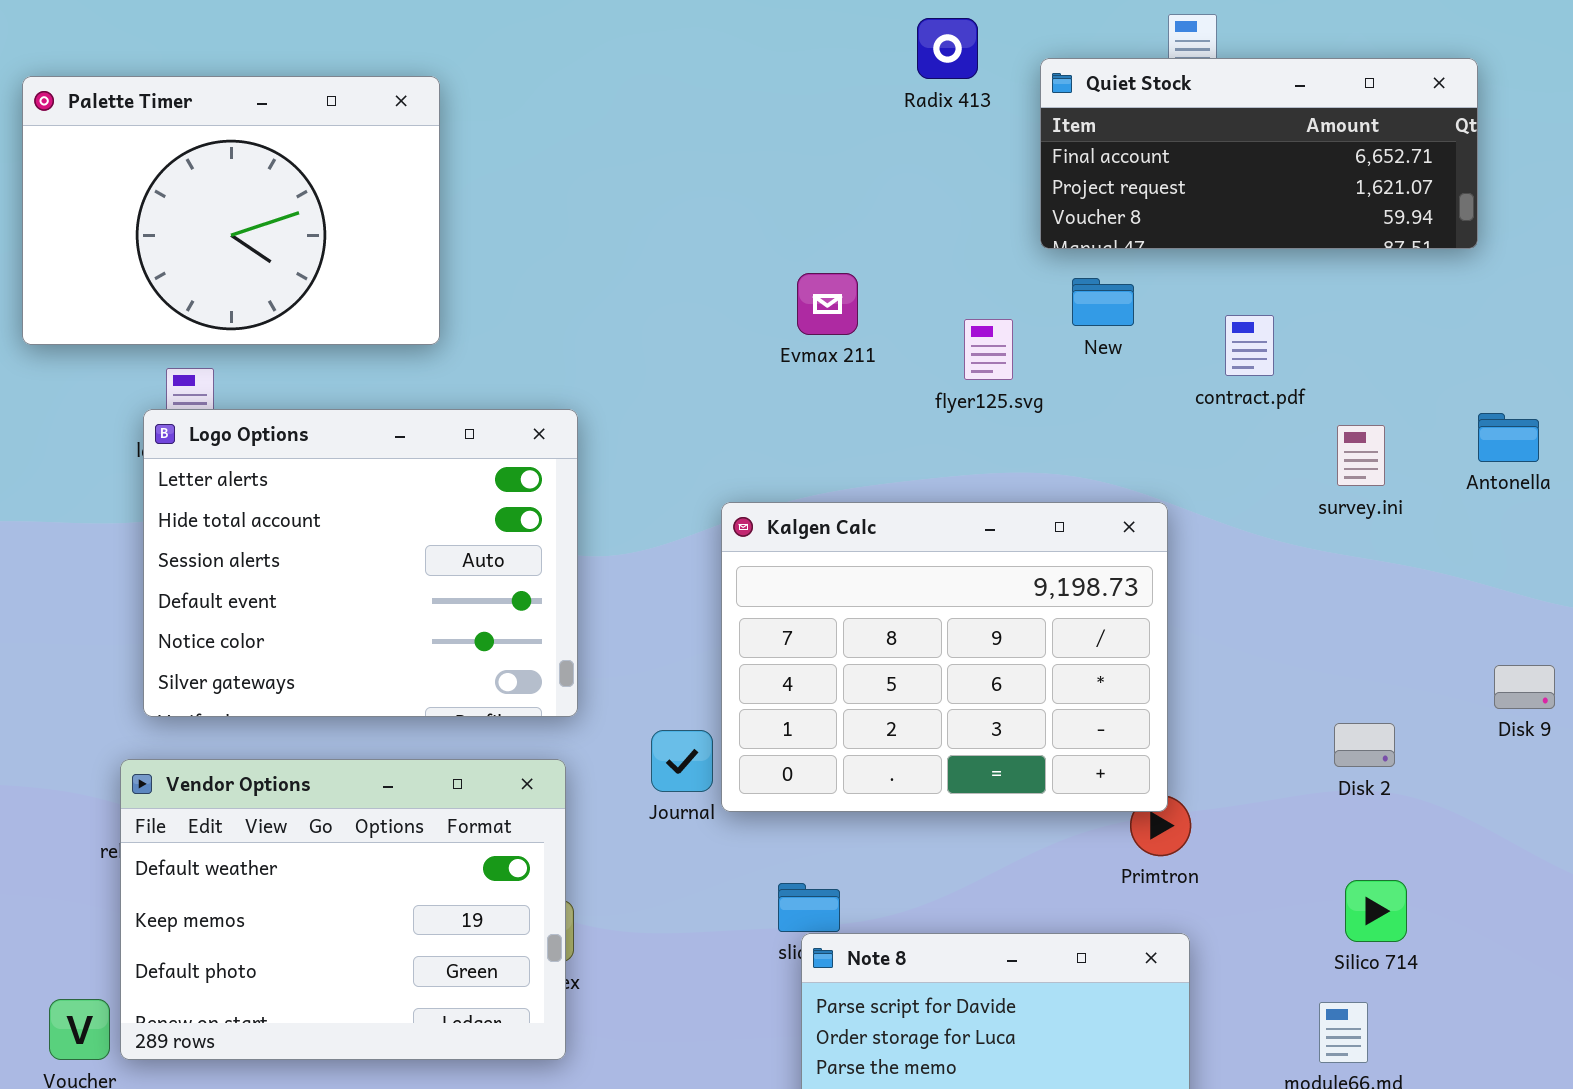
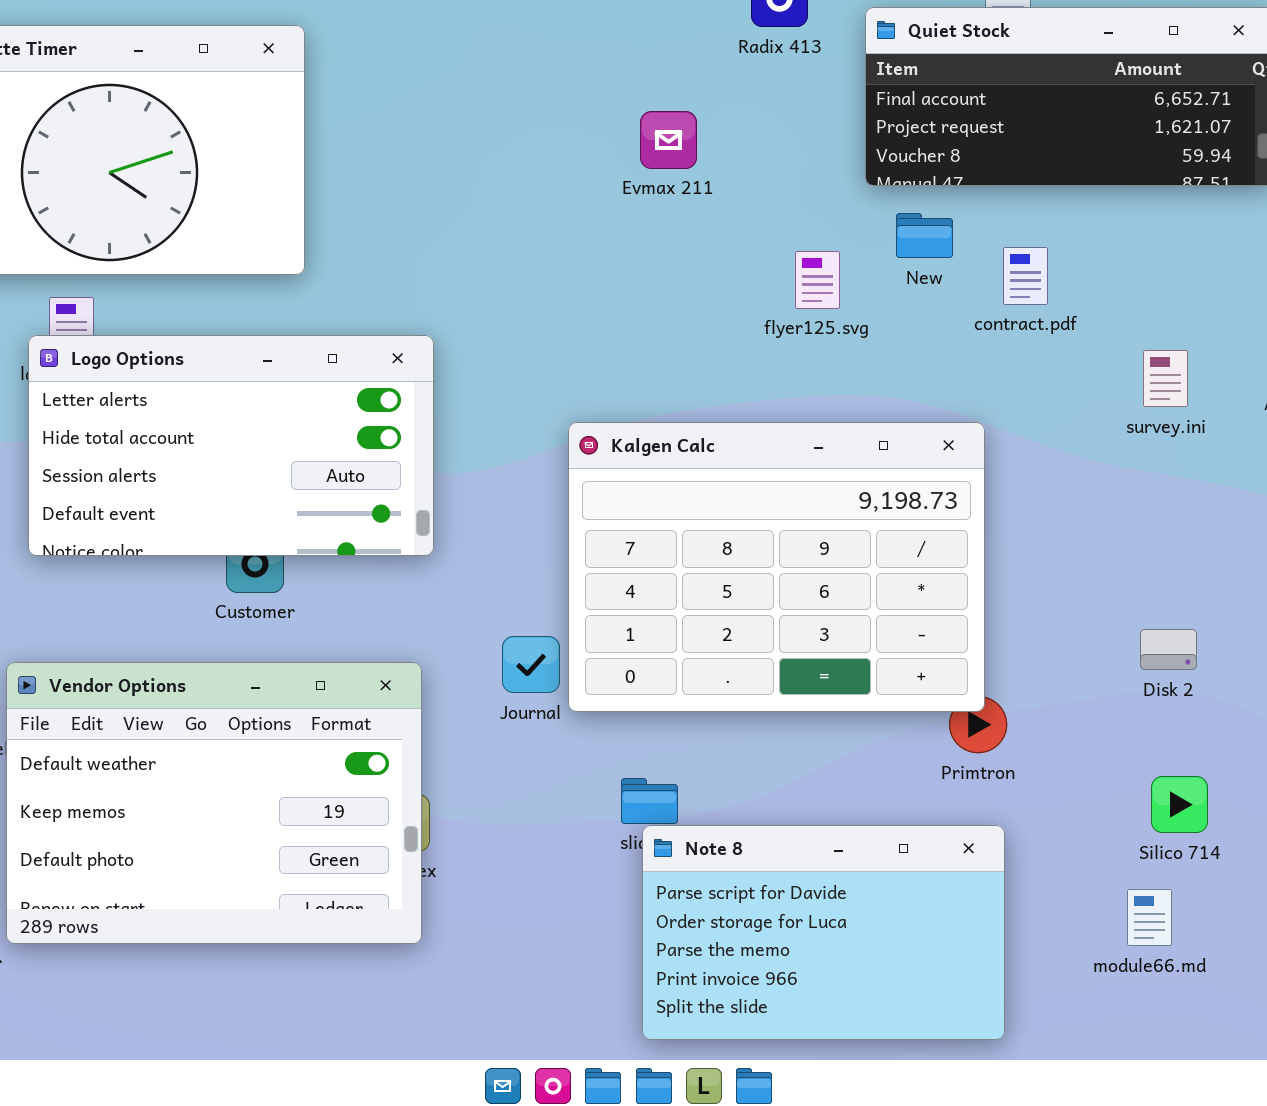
Evmax 211: [797,273,858,335] -> [640,111,697,169], moved
contract.pdf: [1225,315,1274,376] -> [1003,247,1048,305], moved
Logo Options: [143,409,578,717] -> [28,335,434,556], resized

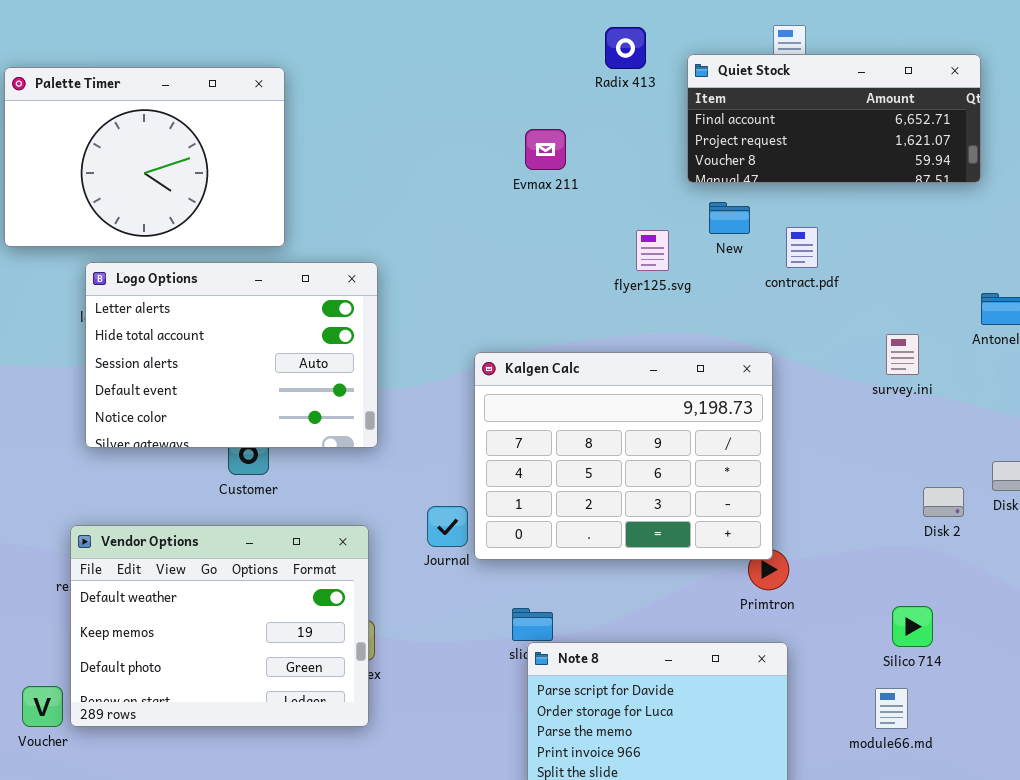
Logo Options: [28,335,434,556] -> [85,262,378,448], resized
survey.ini: [1143,350,1188,407] -> [886,334,919,375], moved
Disk 2: [1140,629,1197,670] -> [923,487,964,517], moved

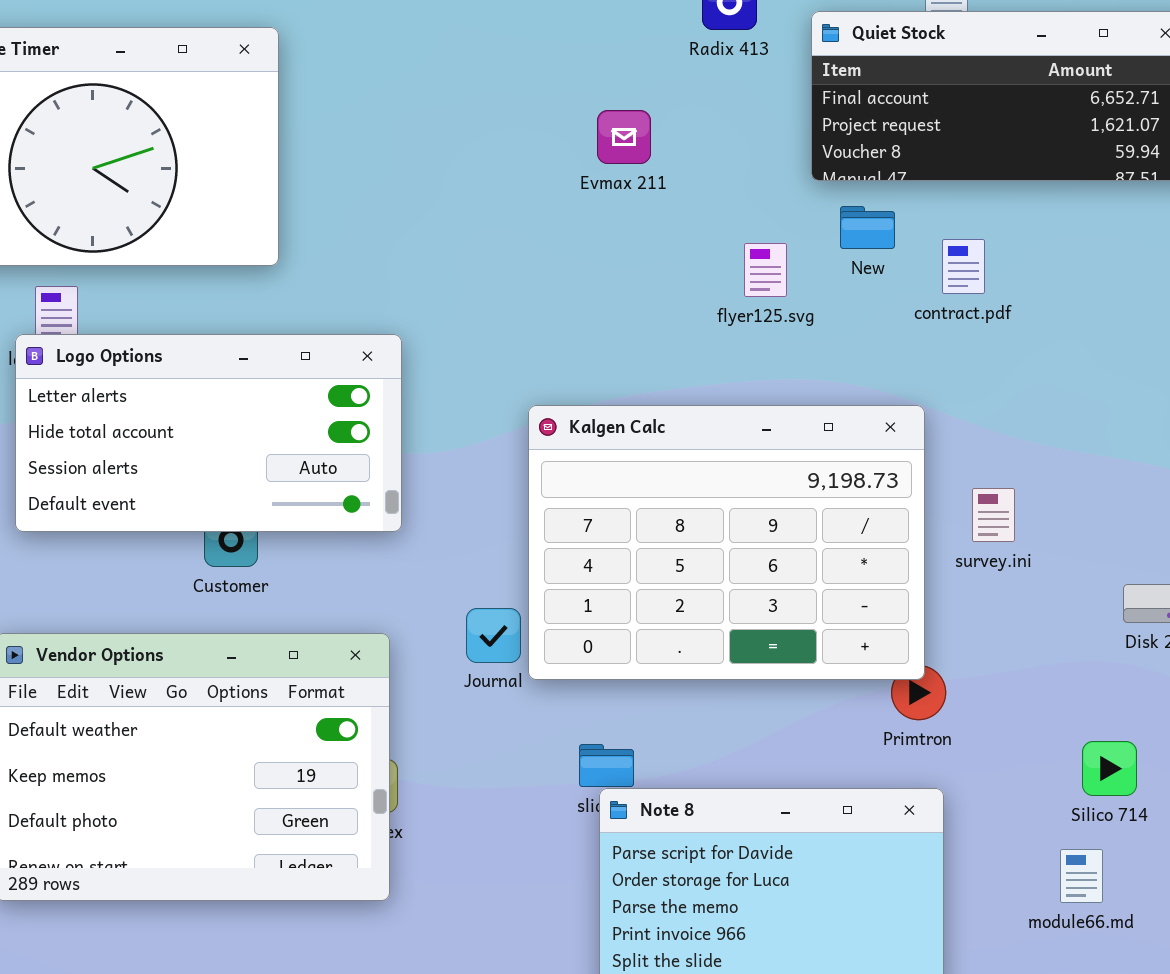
Logo Options: [85,262,378,448] -> [15,334,402,532], resized
survey.ini: [886,334,919,375] -> [972,488,1015,542], moved

